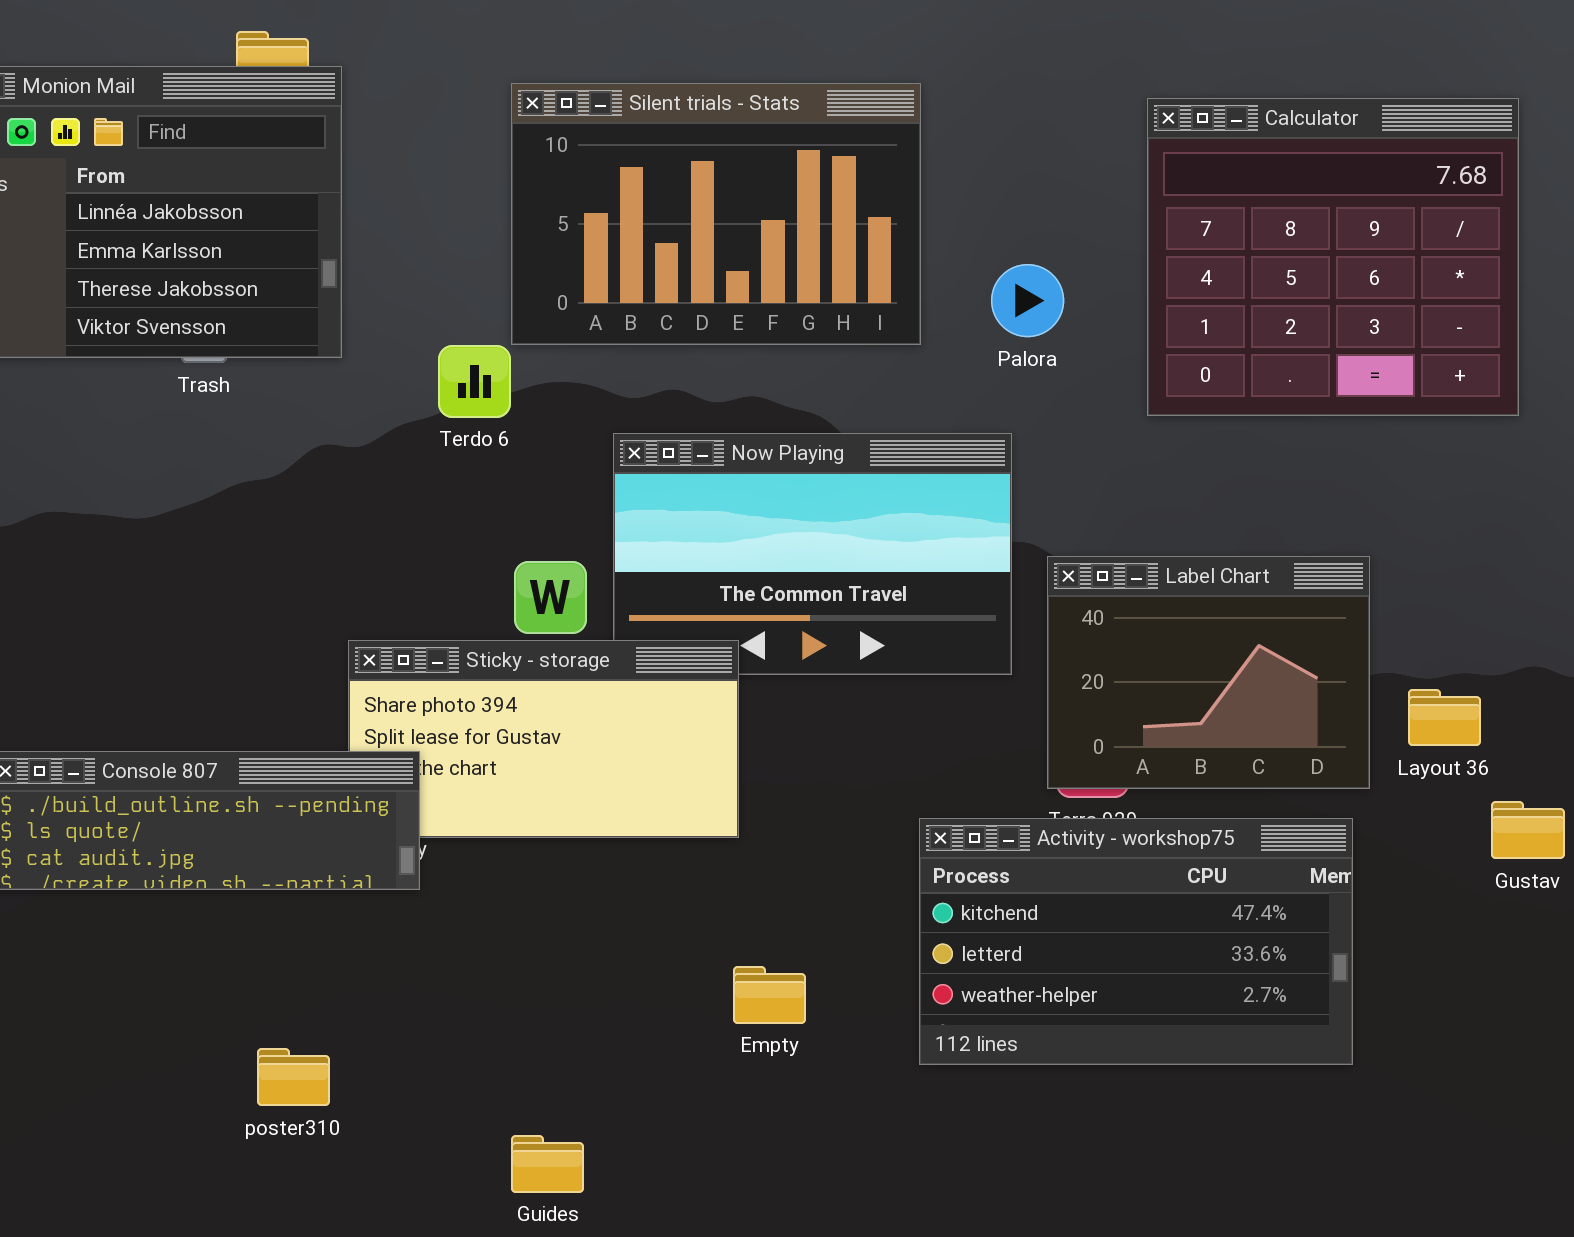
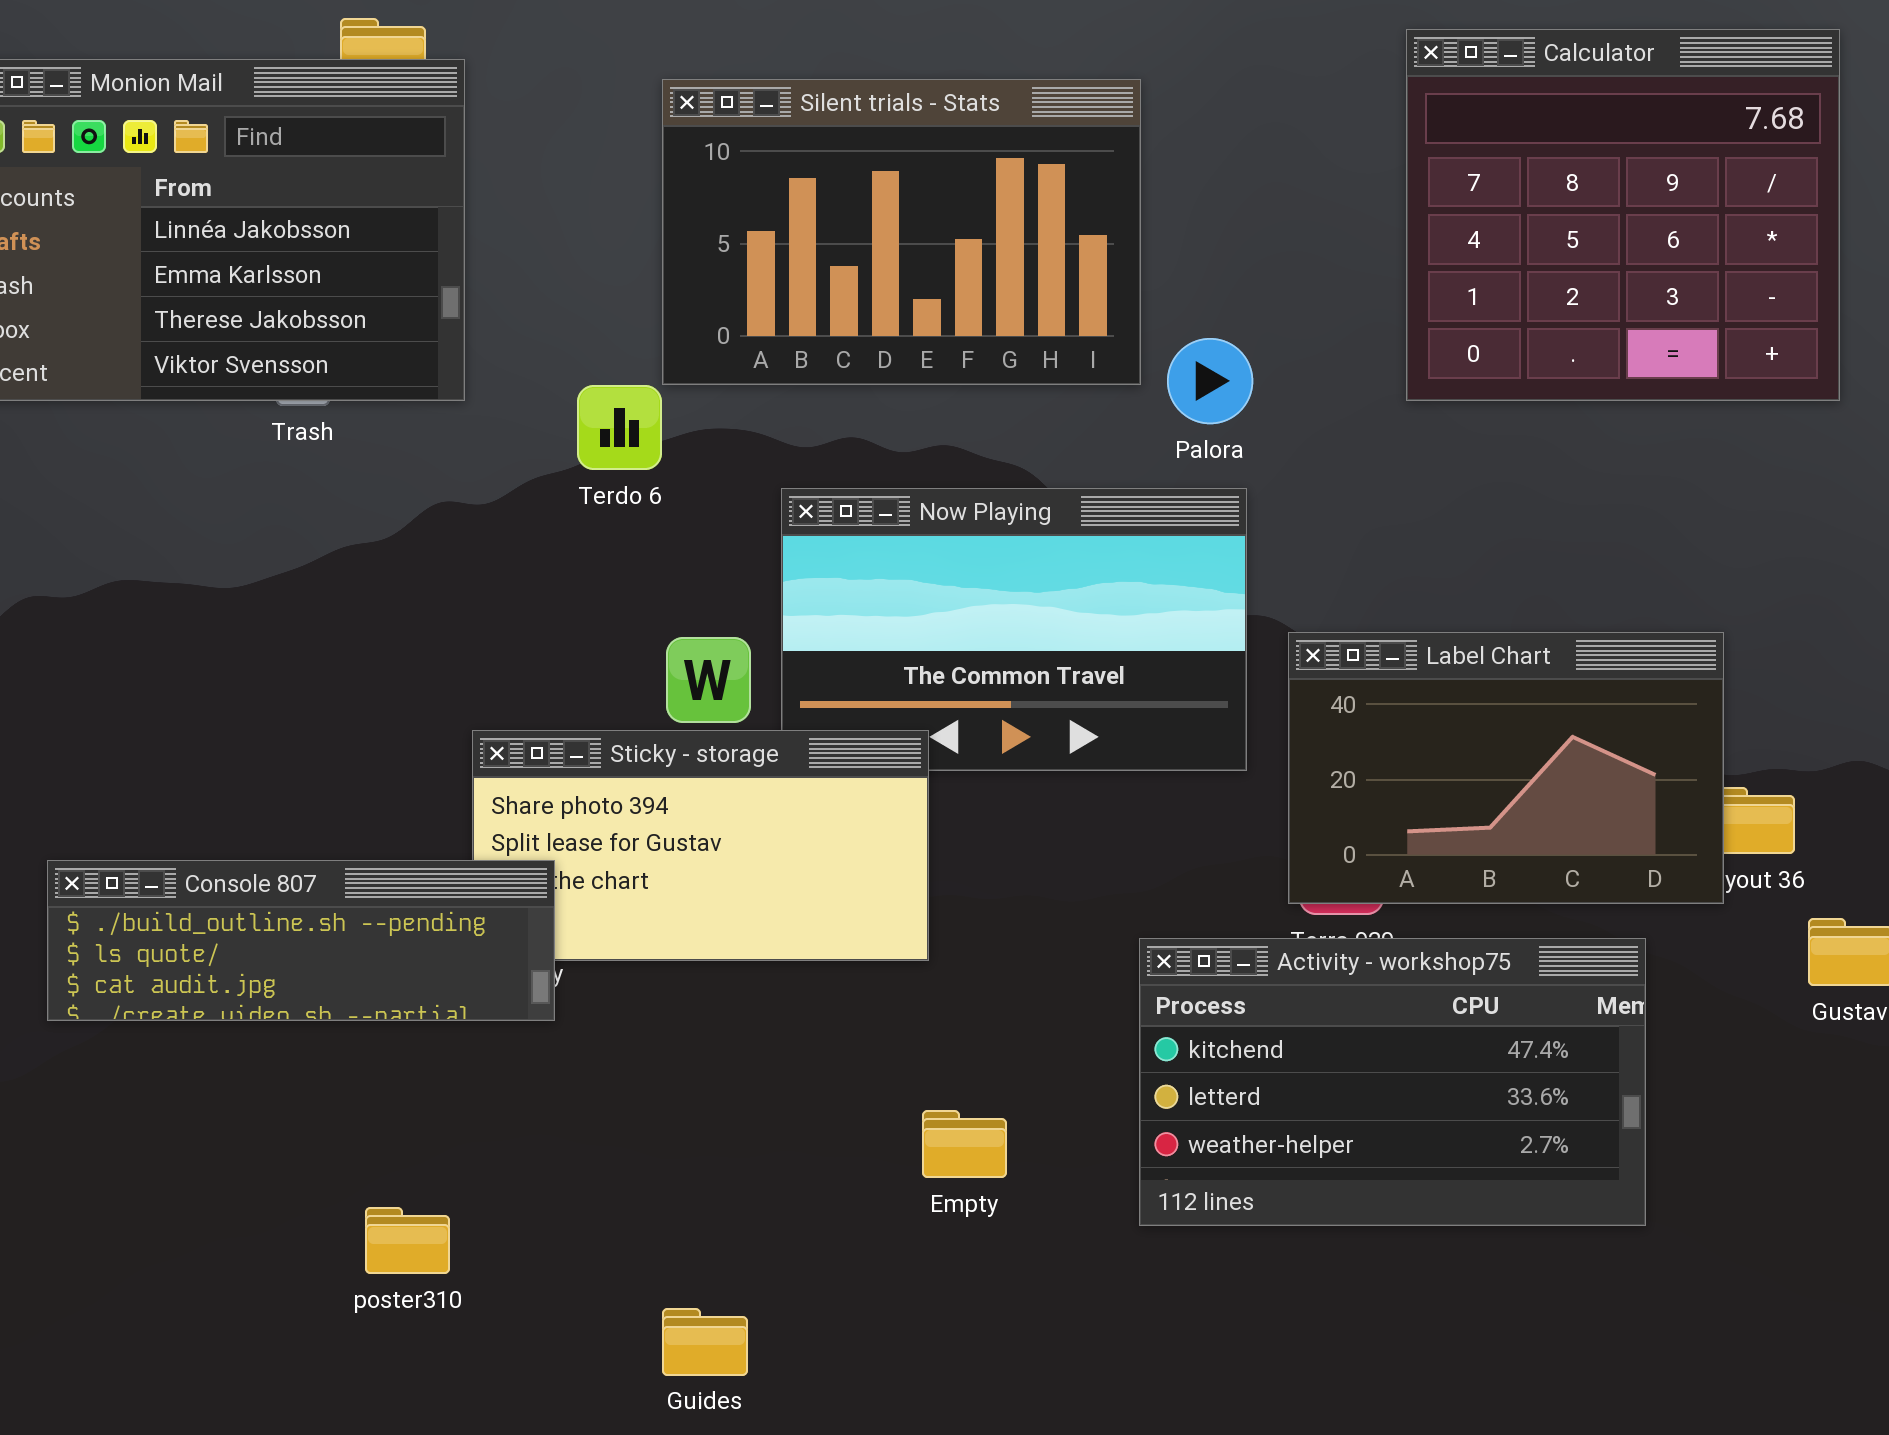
Calculator: [1147,98,1519,416] -> [1406,29,1840,401], moved
Palora: [991,264,1064,337] -> [1167,338,1253,424], moved
Label Chart: [1047,556,1370,789] -> [1288,632,1724,904], resized

